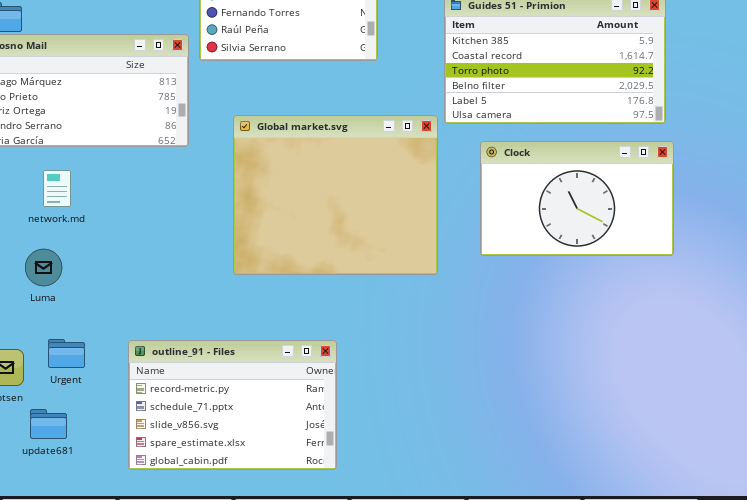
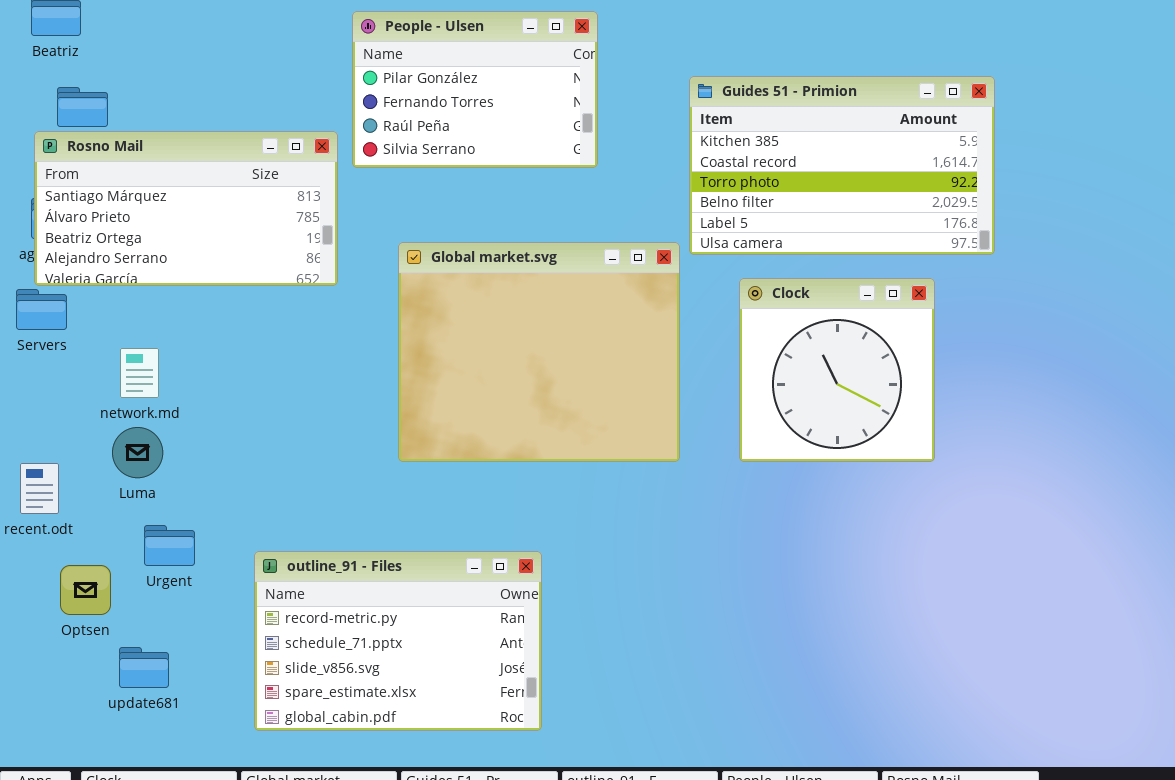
Clock: [480,141,674,256] -> [739,278,935,462], resized
network.md: [43,170,71,207] -> [120,348,159,398], moved
Urgent: [48,339,85,368] -> [144,525,195,566], moved

